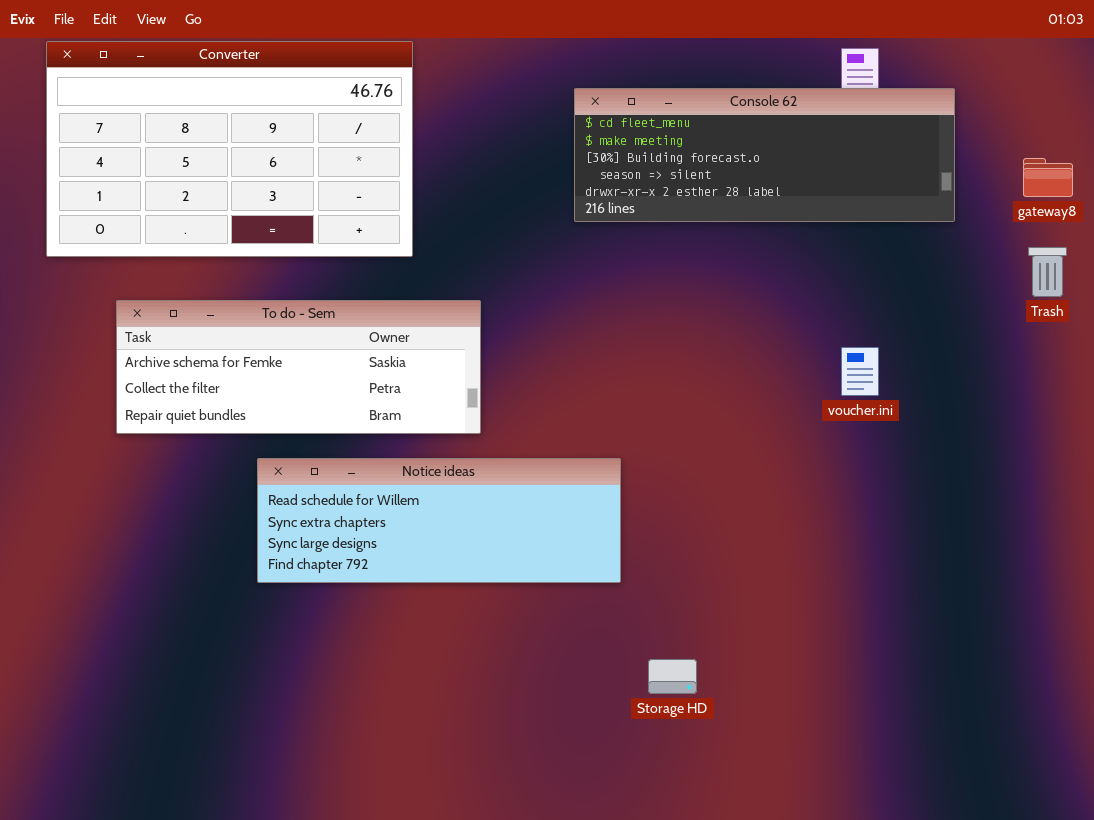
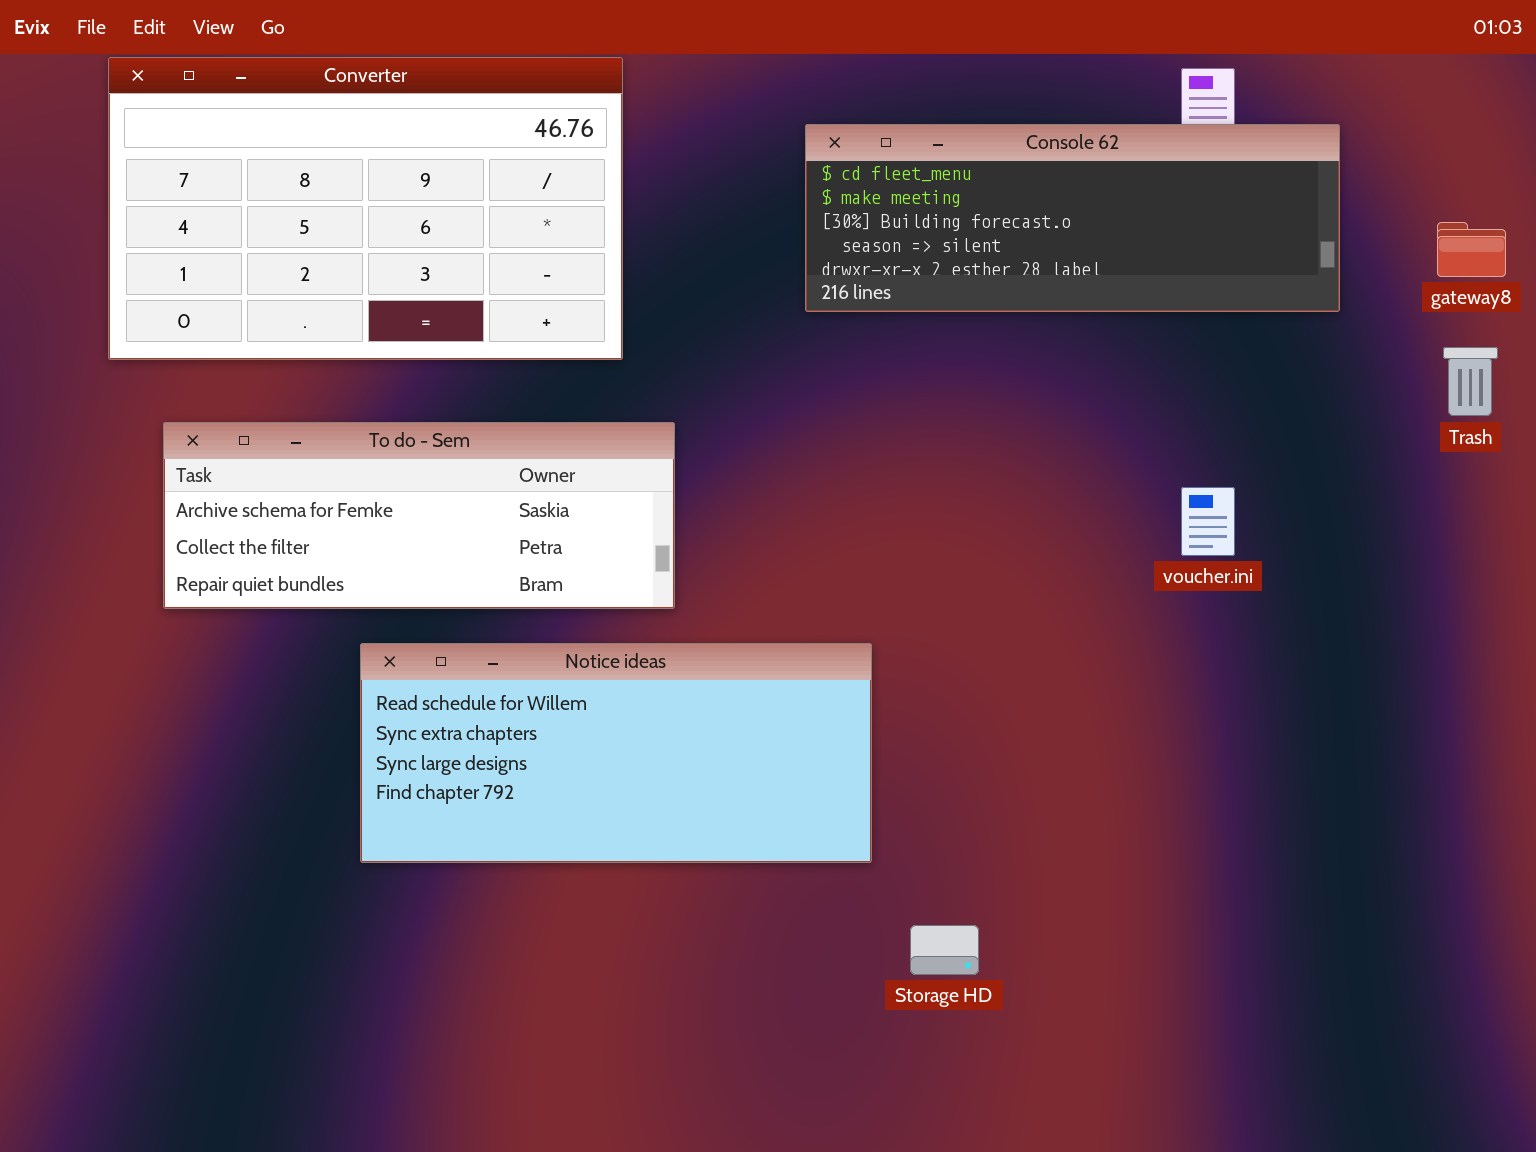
Converter: [46,41,413,257] -> [108,57,623,360], moved
Notice ideas: [257,458,621,583] -> [360,643,872,863], resized

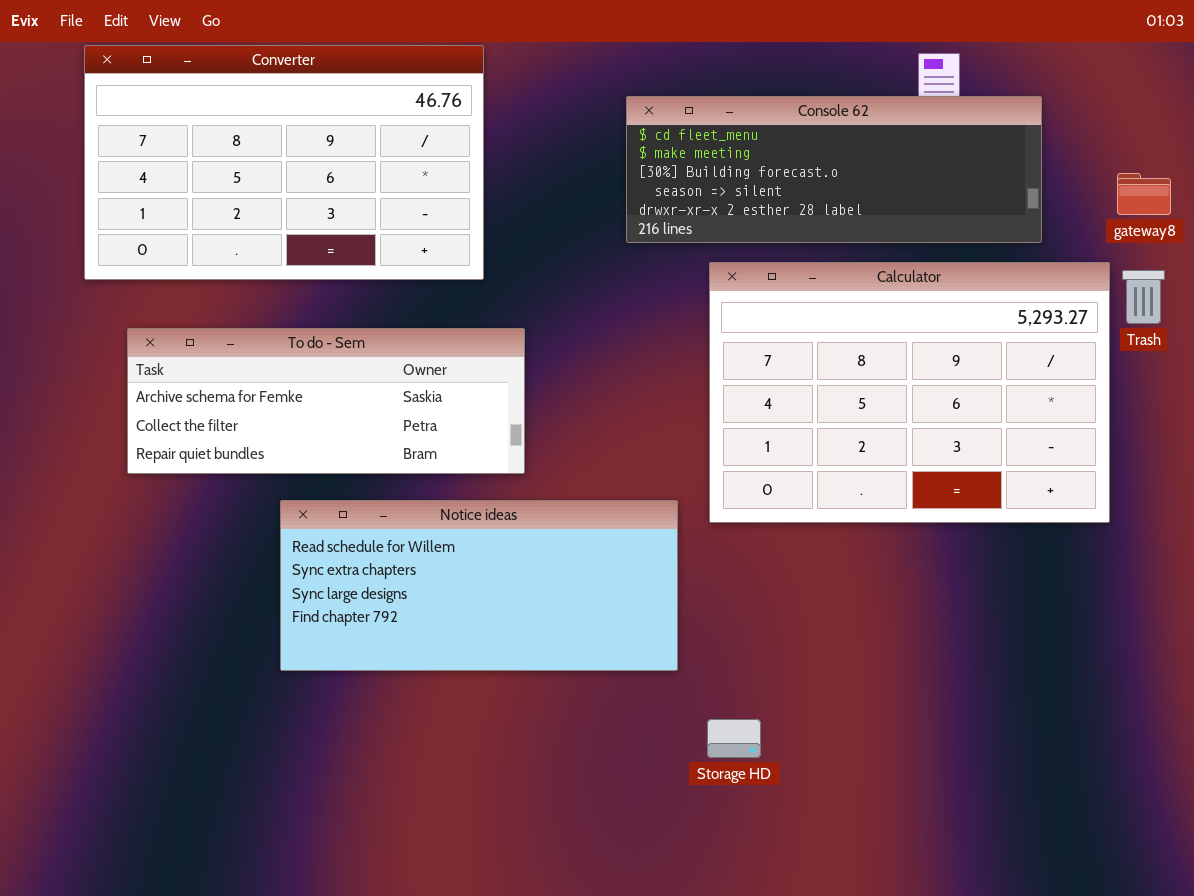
Calculator: none -> [709,262,1110,523], opened

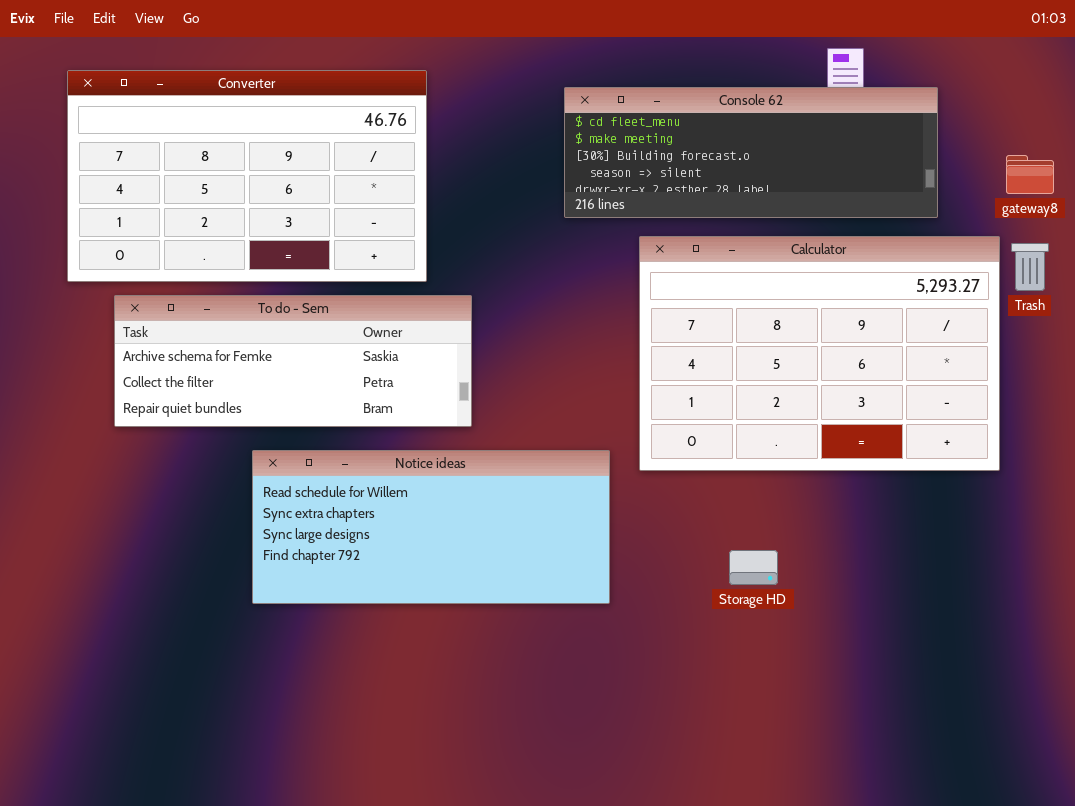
Converter: [84,45,484,280] -> [67,70,427,282], moved
Storage HD: [707,719,761,758] -> [729,550,778,585], moved

